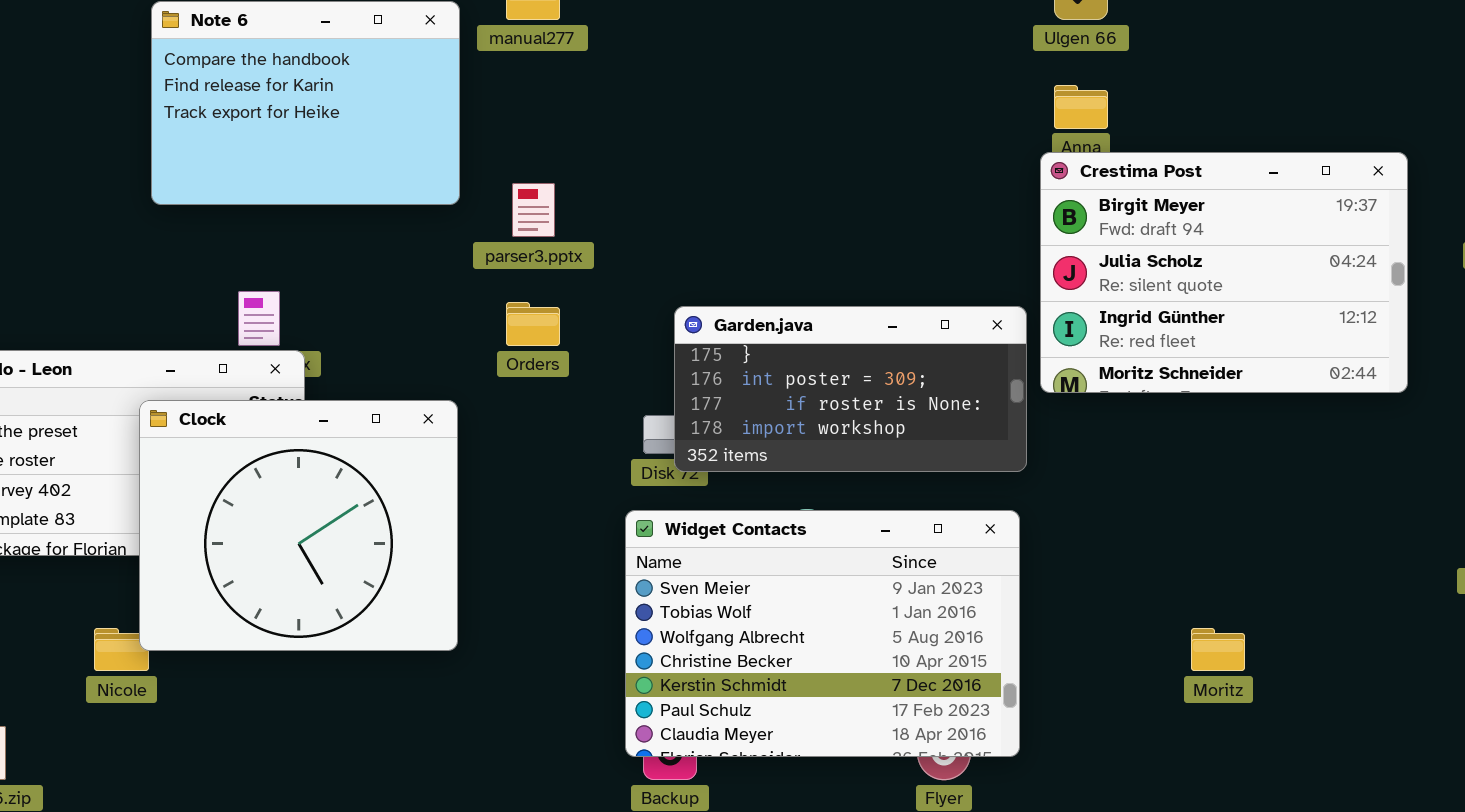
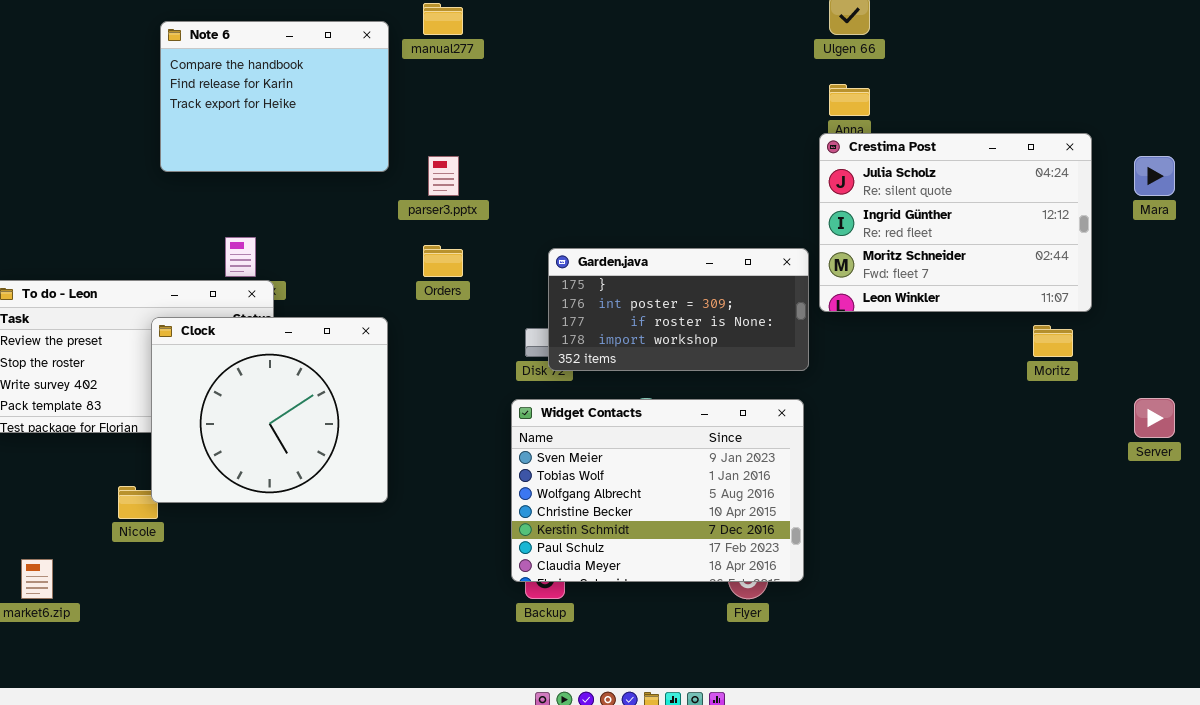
Crestima Post: [1040,152,1408,393] -> [819,133,1092,312], scrolled down 1 row
Moritz: [1191,628,1245,671] -> [1033,325,1073,357], moved

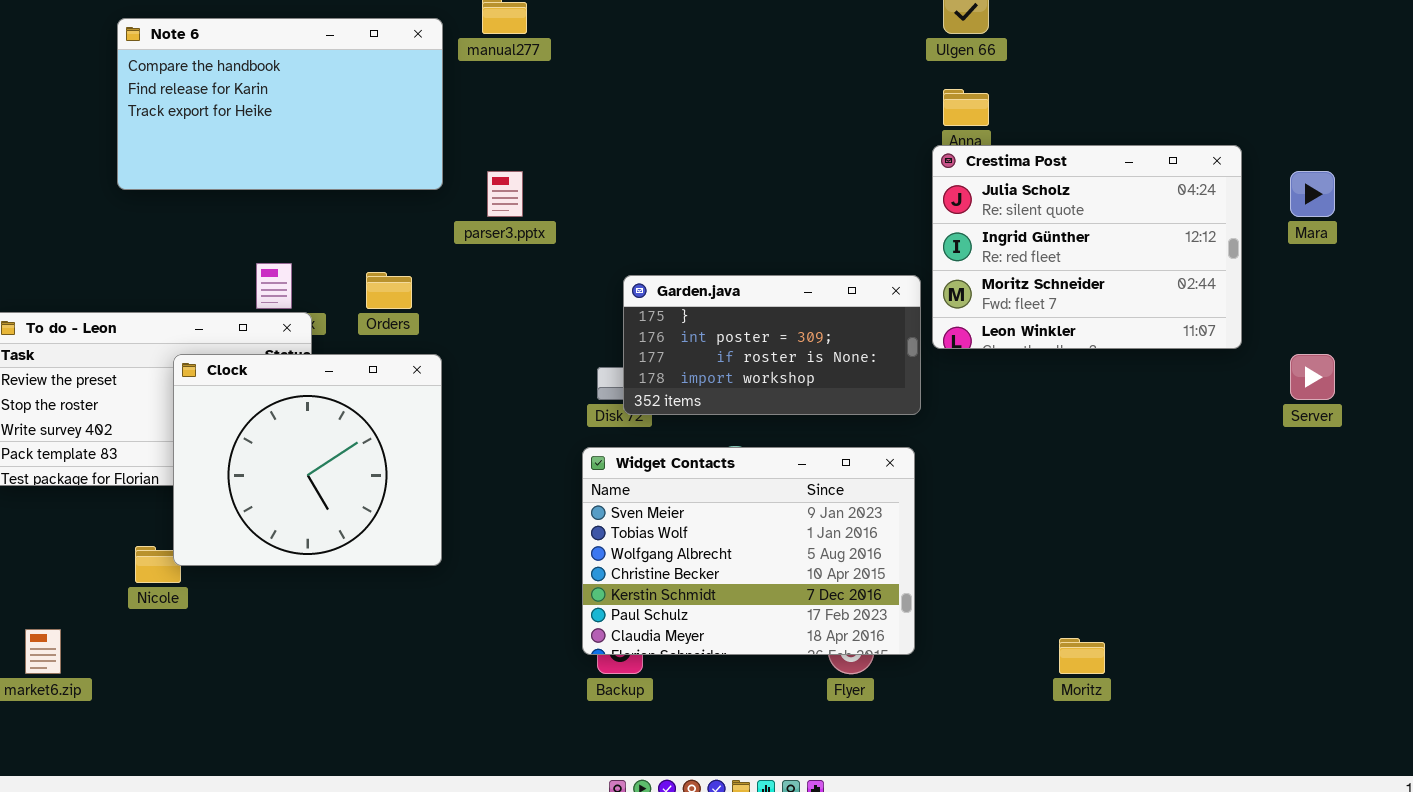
Note 6: [160,21,389,172] -> [117,18,443,190], resized
Orders: [423,245,463,277] -> [366,272,412,309], moved
Moritz: [1033,325,1073,357] -> [1059,638,1105,674], moved
Server: [1134,398,1175,438] -> [1290,354,1335,400], moved

